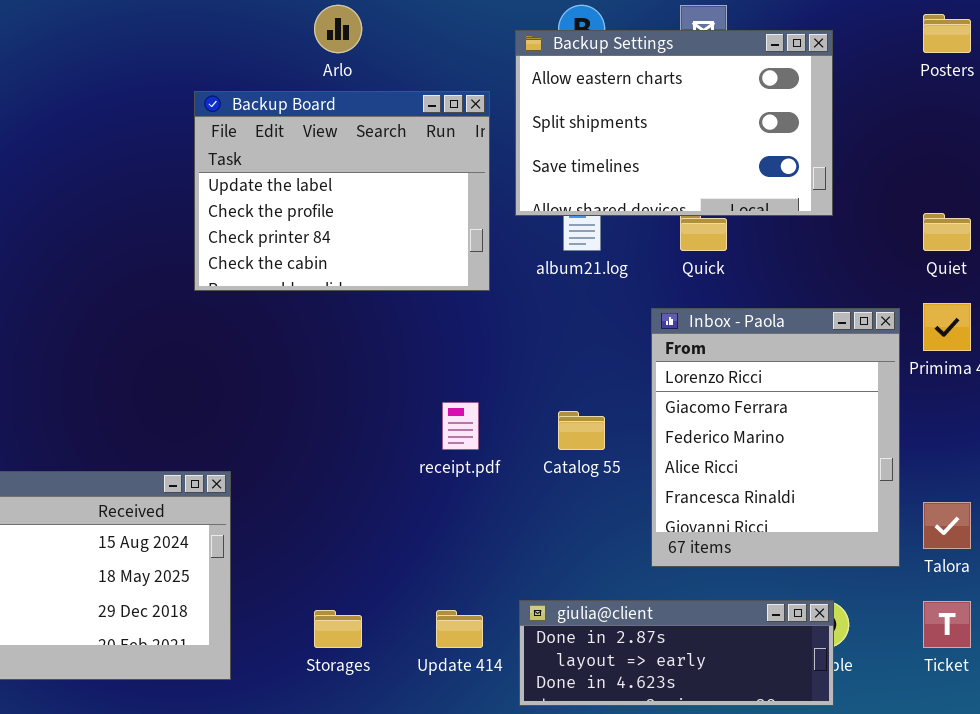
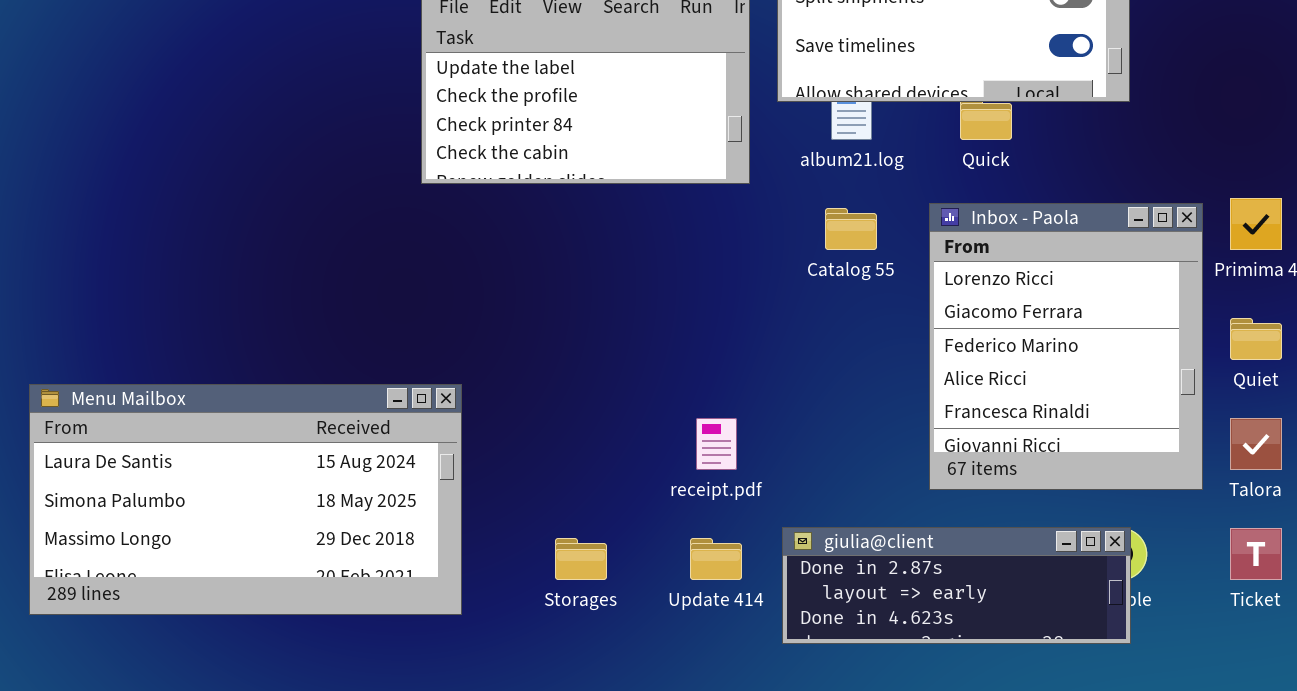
Quiet: [923,213,971,251] -> [1230,318,1282,360], moved
receipt.pdf: [442,402,479,450] -> [696,418,737,470], moved
Catalog 55: [558,411,605,450] -> [825,208,877,250], moved

